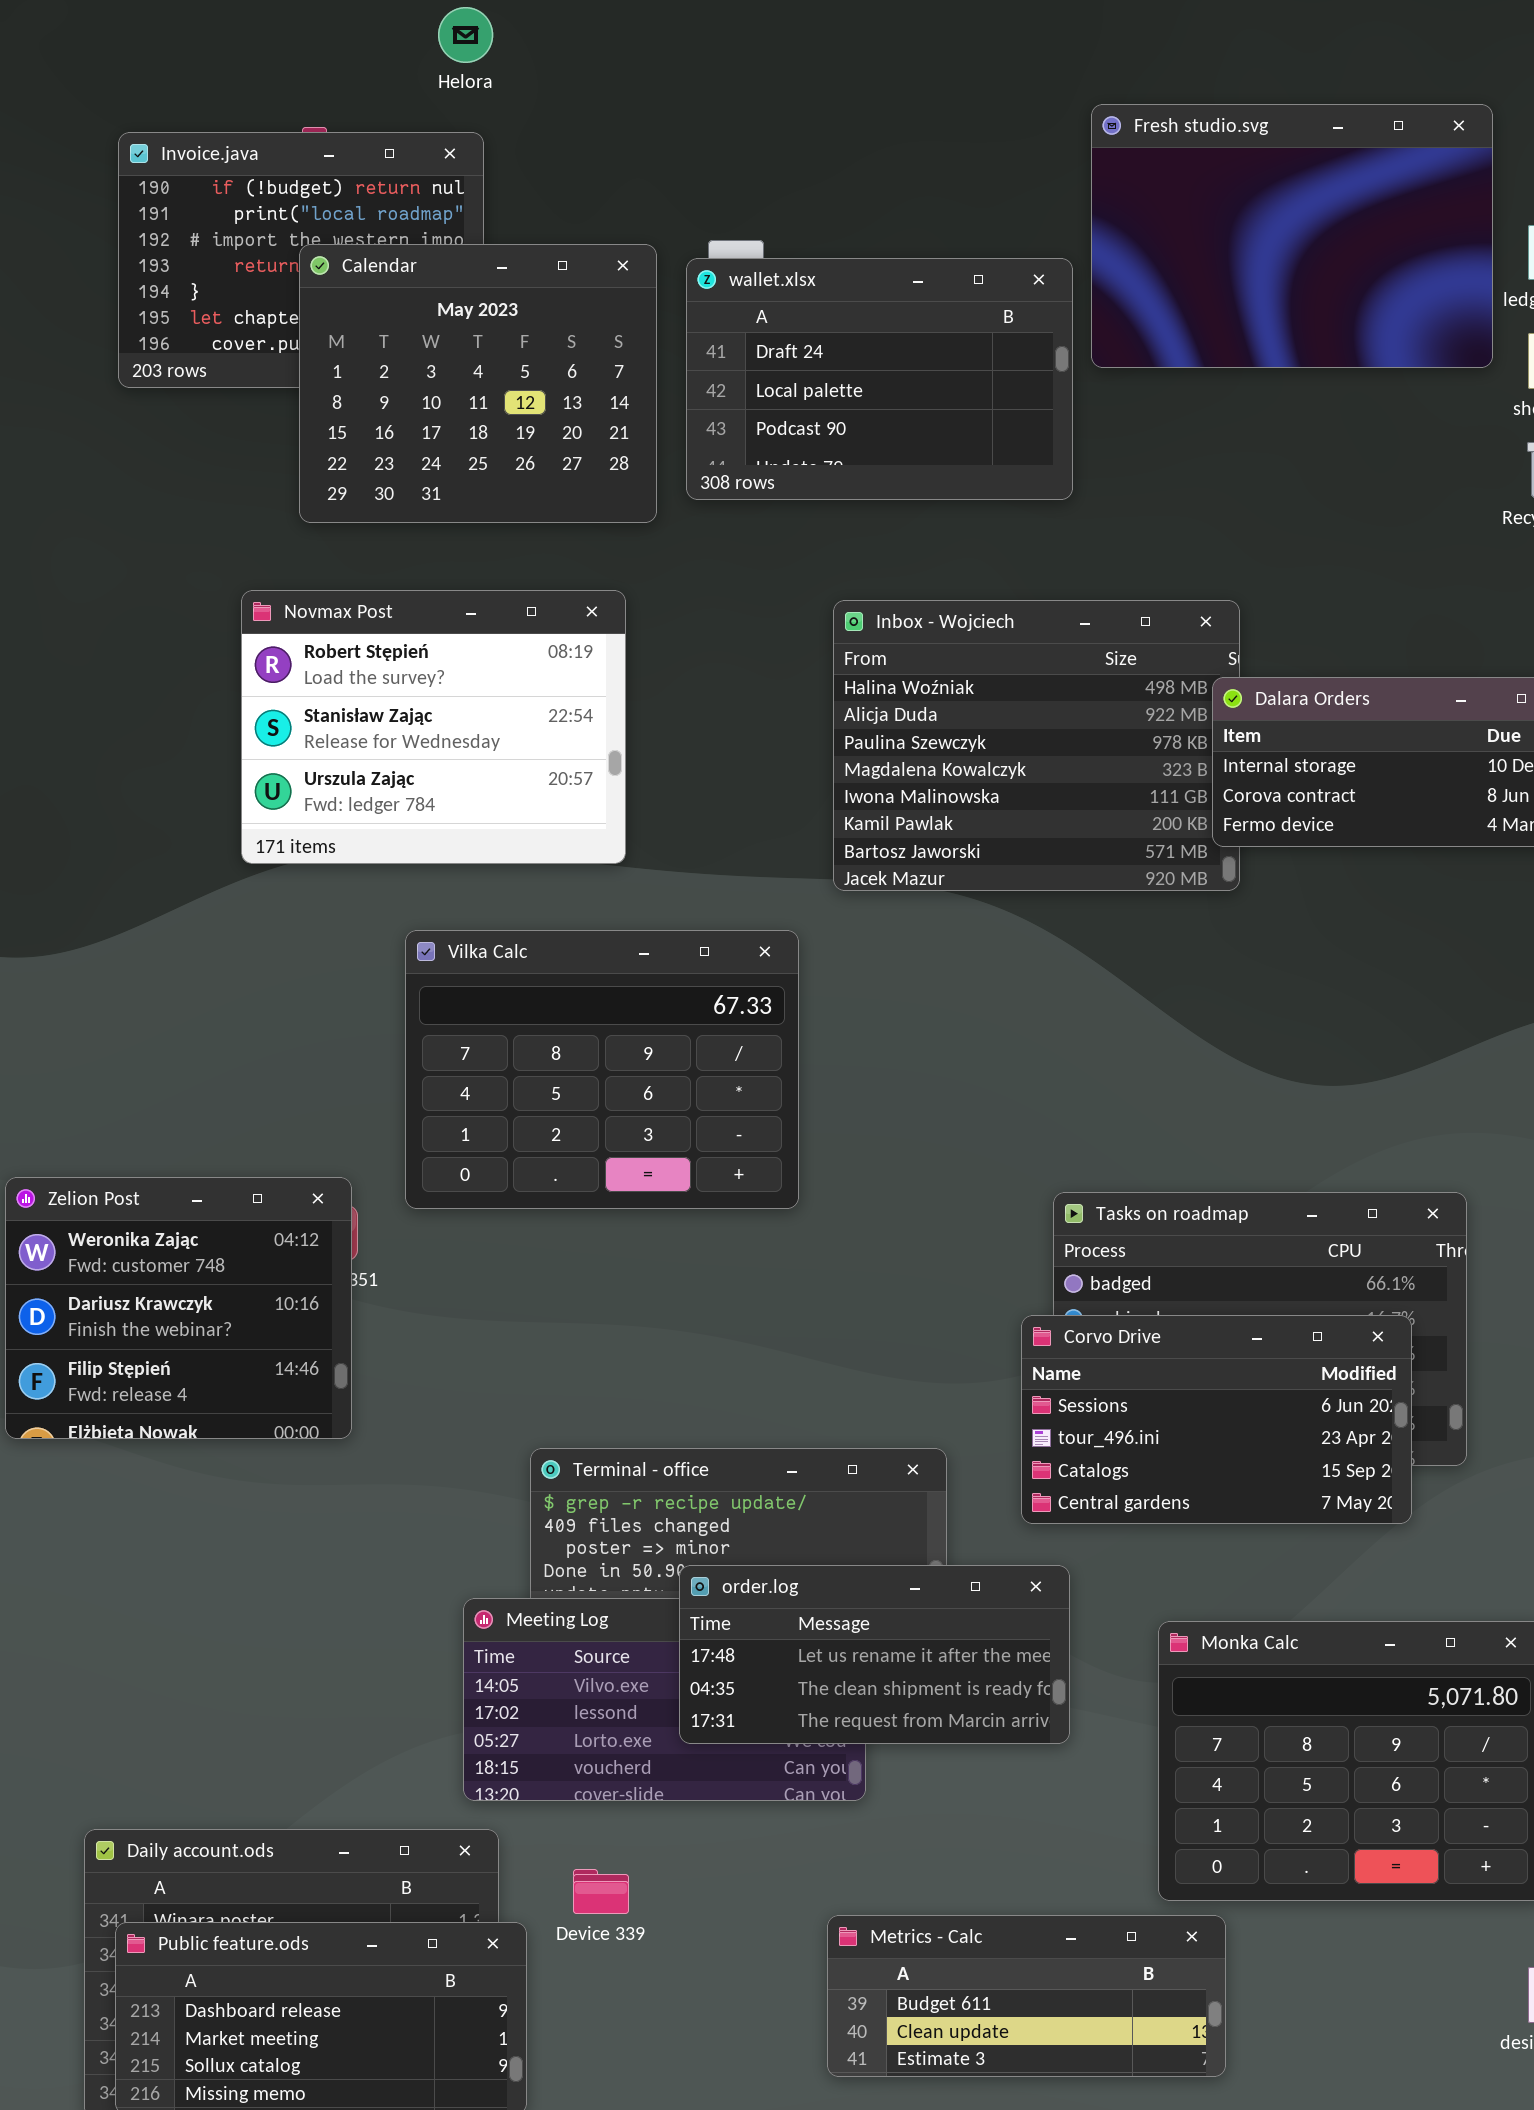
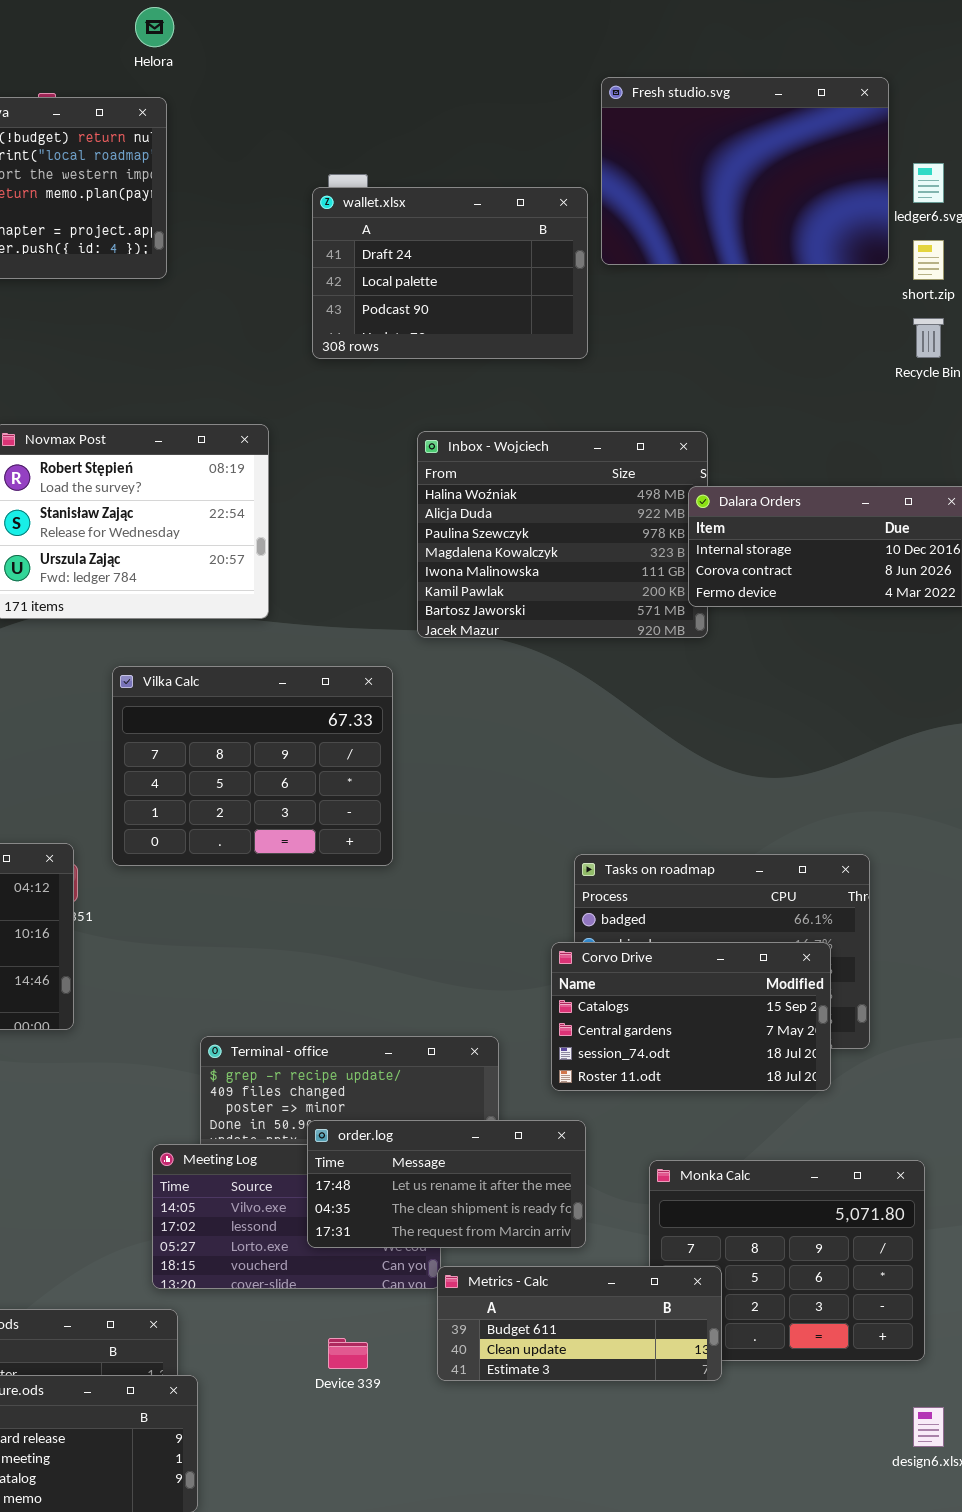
Calendar: [299,244,657,523] -> none, closed
Corvo Drive: [1021,1315,1412,1524] -> [551,942,831,1091], scrolled down 2 rows
Device 339: [573,1869,629,1914] -> [328,1338,368,1369], moved
Metrics - Calc: [827,1915,1226,2077] -> [437,1266,722,1381], moved

